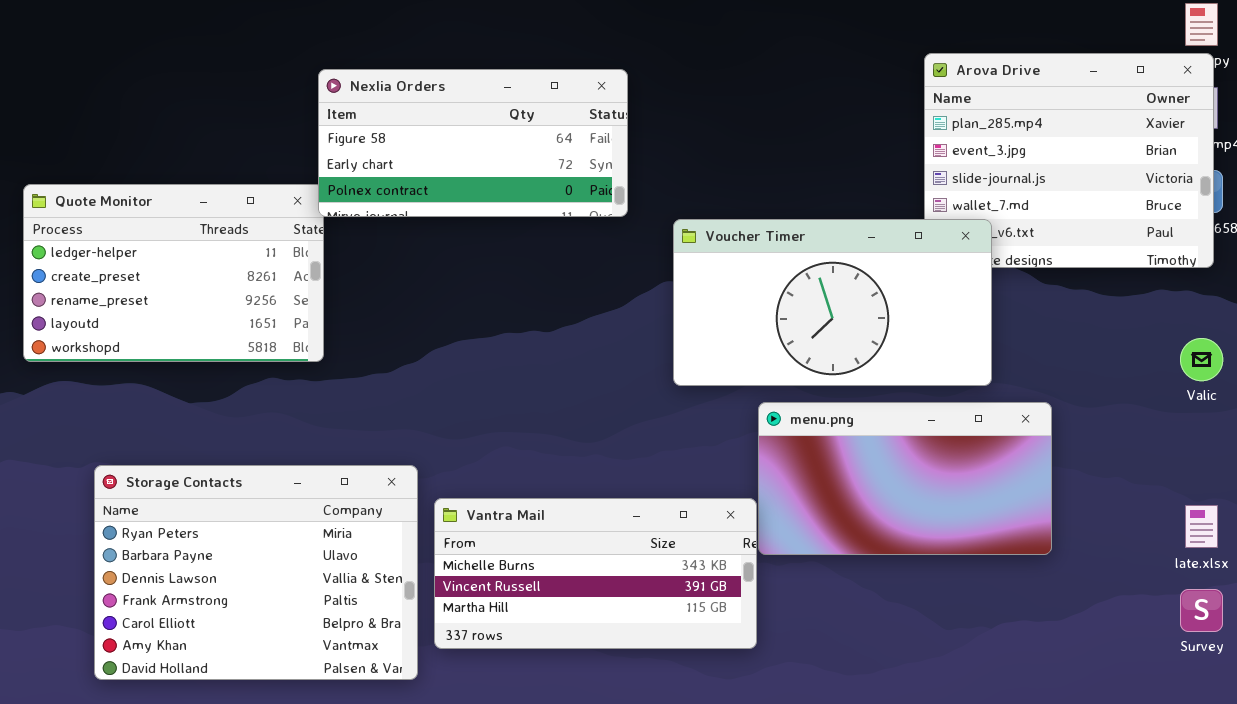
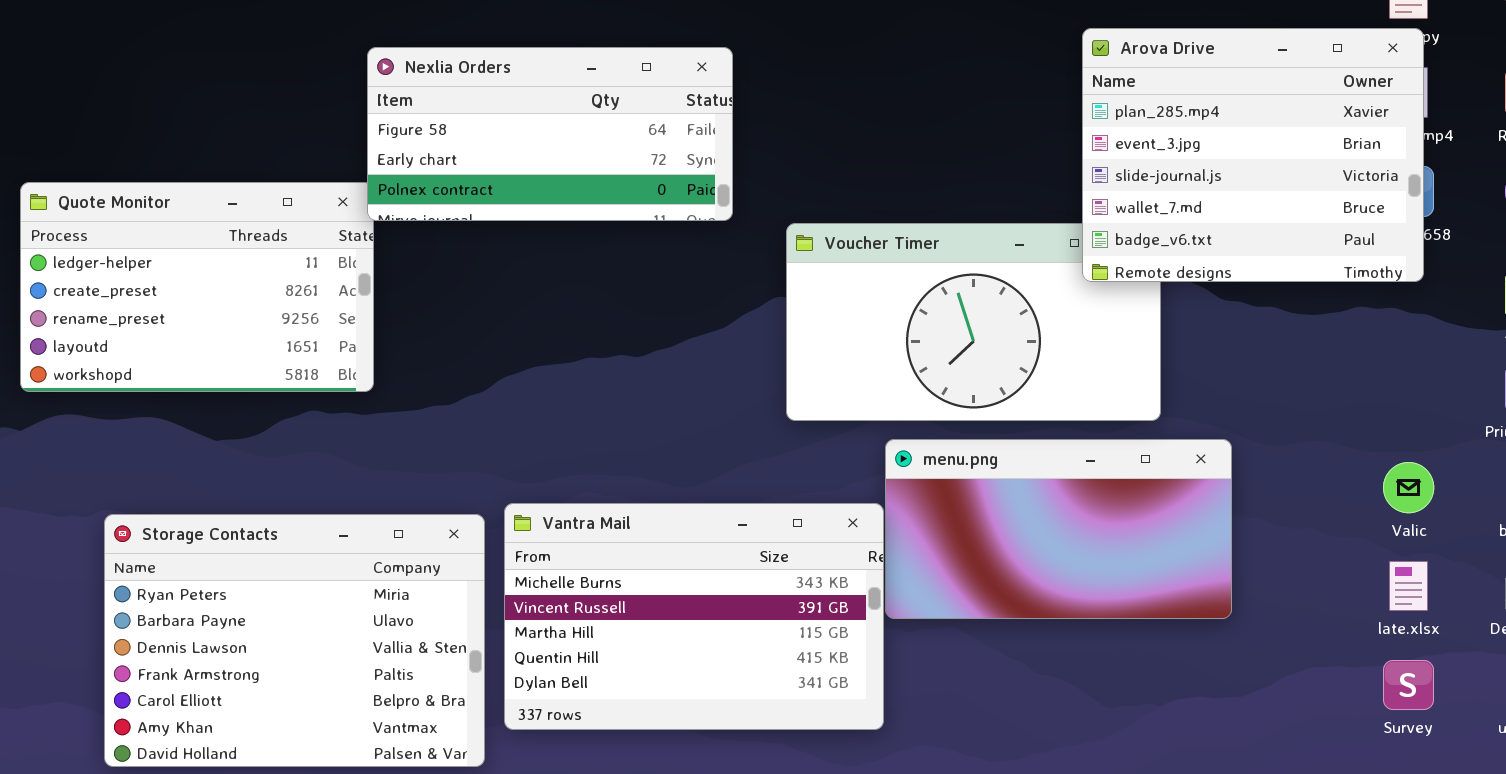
Arova Drive: [924,53,1214,268] -> [1082,28,1424,282], raised
Valic: [1180,338,1223,381] -> [1383,462,1434,513], moved
Vantra Mail: [434,498,757,649] -> [504,503,884,730], resized

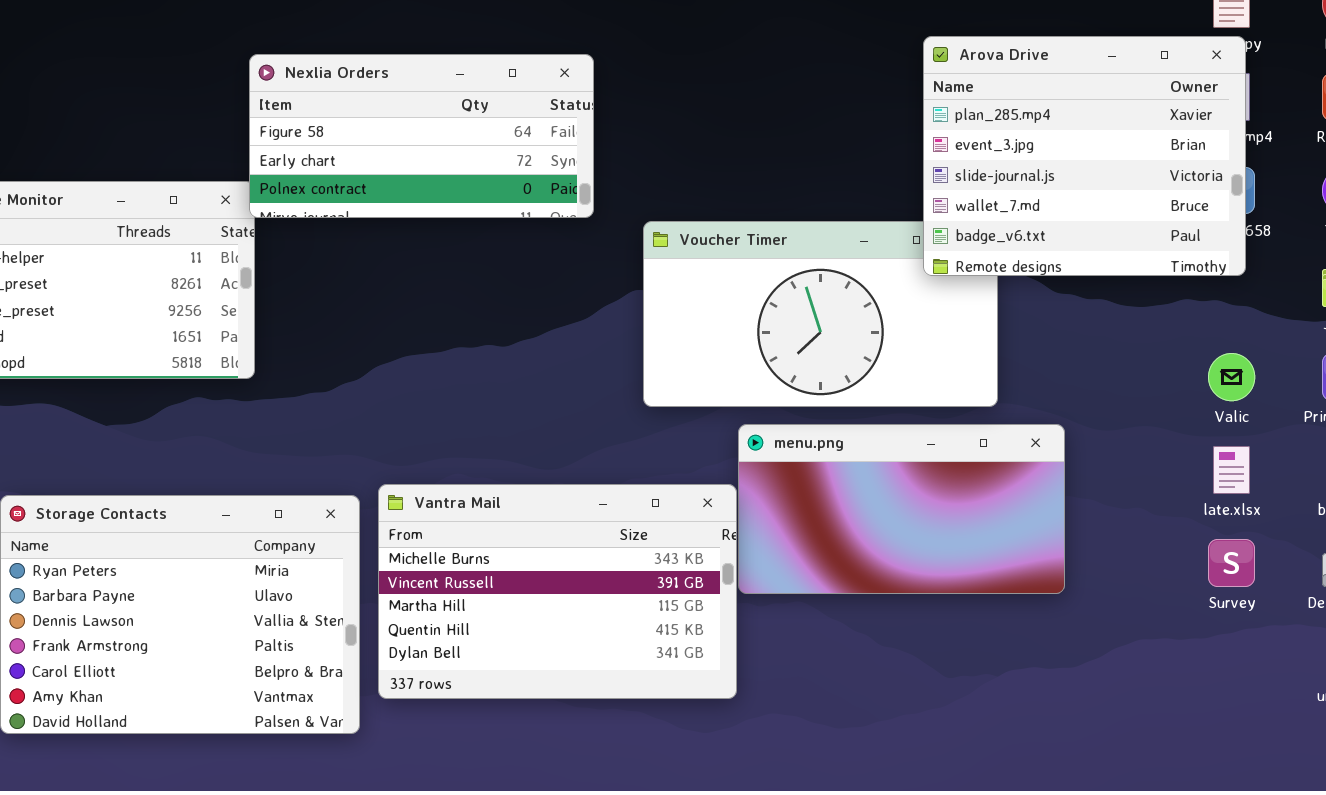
Valic: [1383,462,1434,513] -> [1208,353,1255,401], moved
late.xlsx: [1389,561,1428,611] -> [1213,446,1250,494], moved
Survey: [1383,660,1434,710] -> [1208,539,1255,587], moved

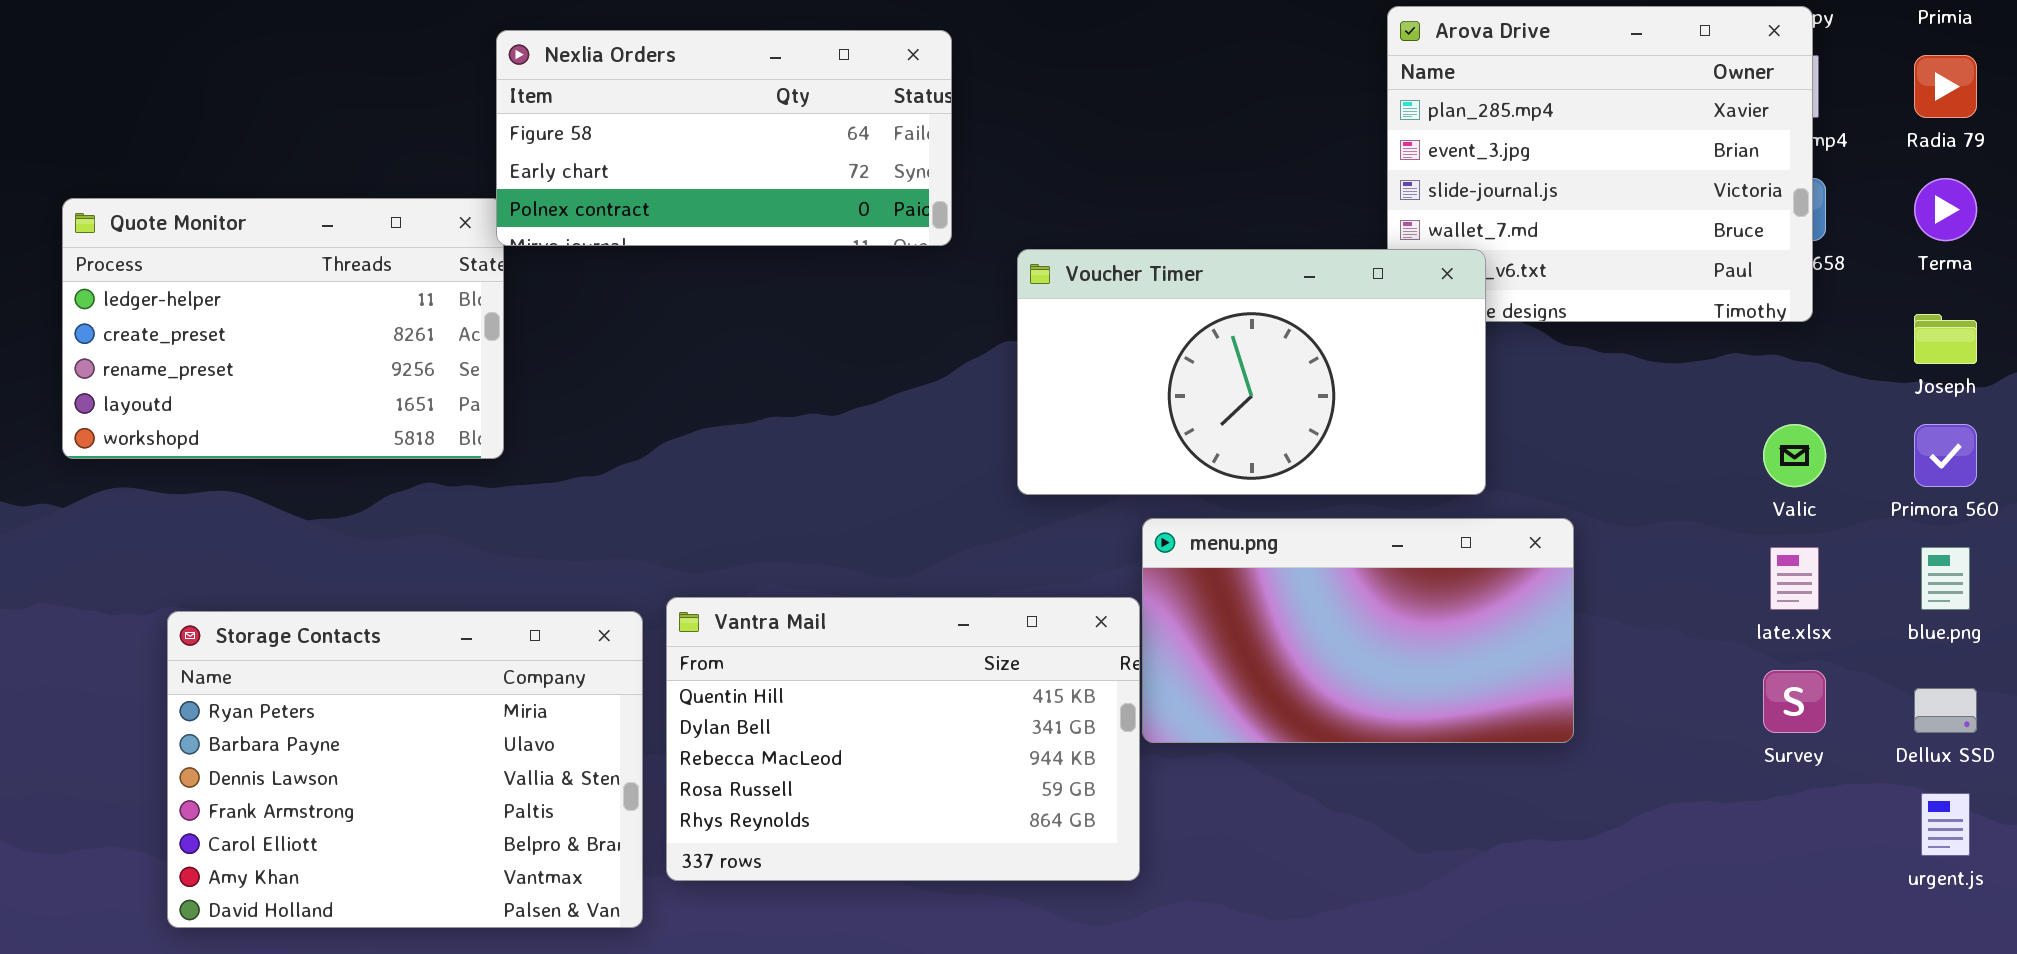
Voucher Timer: [643,221,998,407] -> [1017,249,1486,495], raised
Vantra Mail: [378,484,737,699] -> [666,597,1140,881], scrolled down 3 rows

